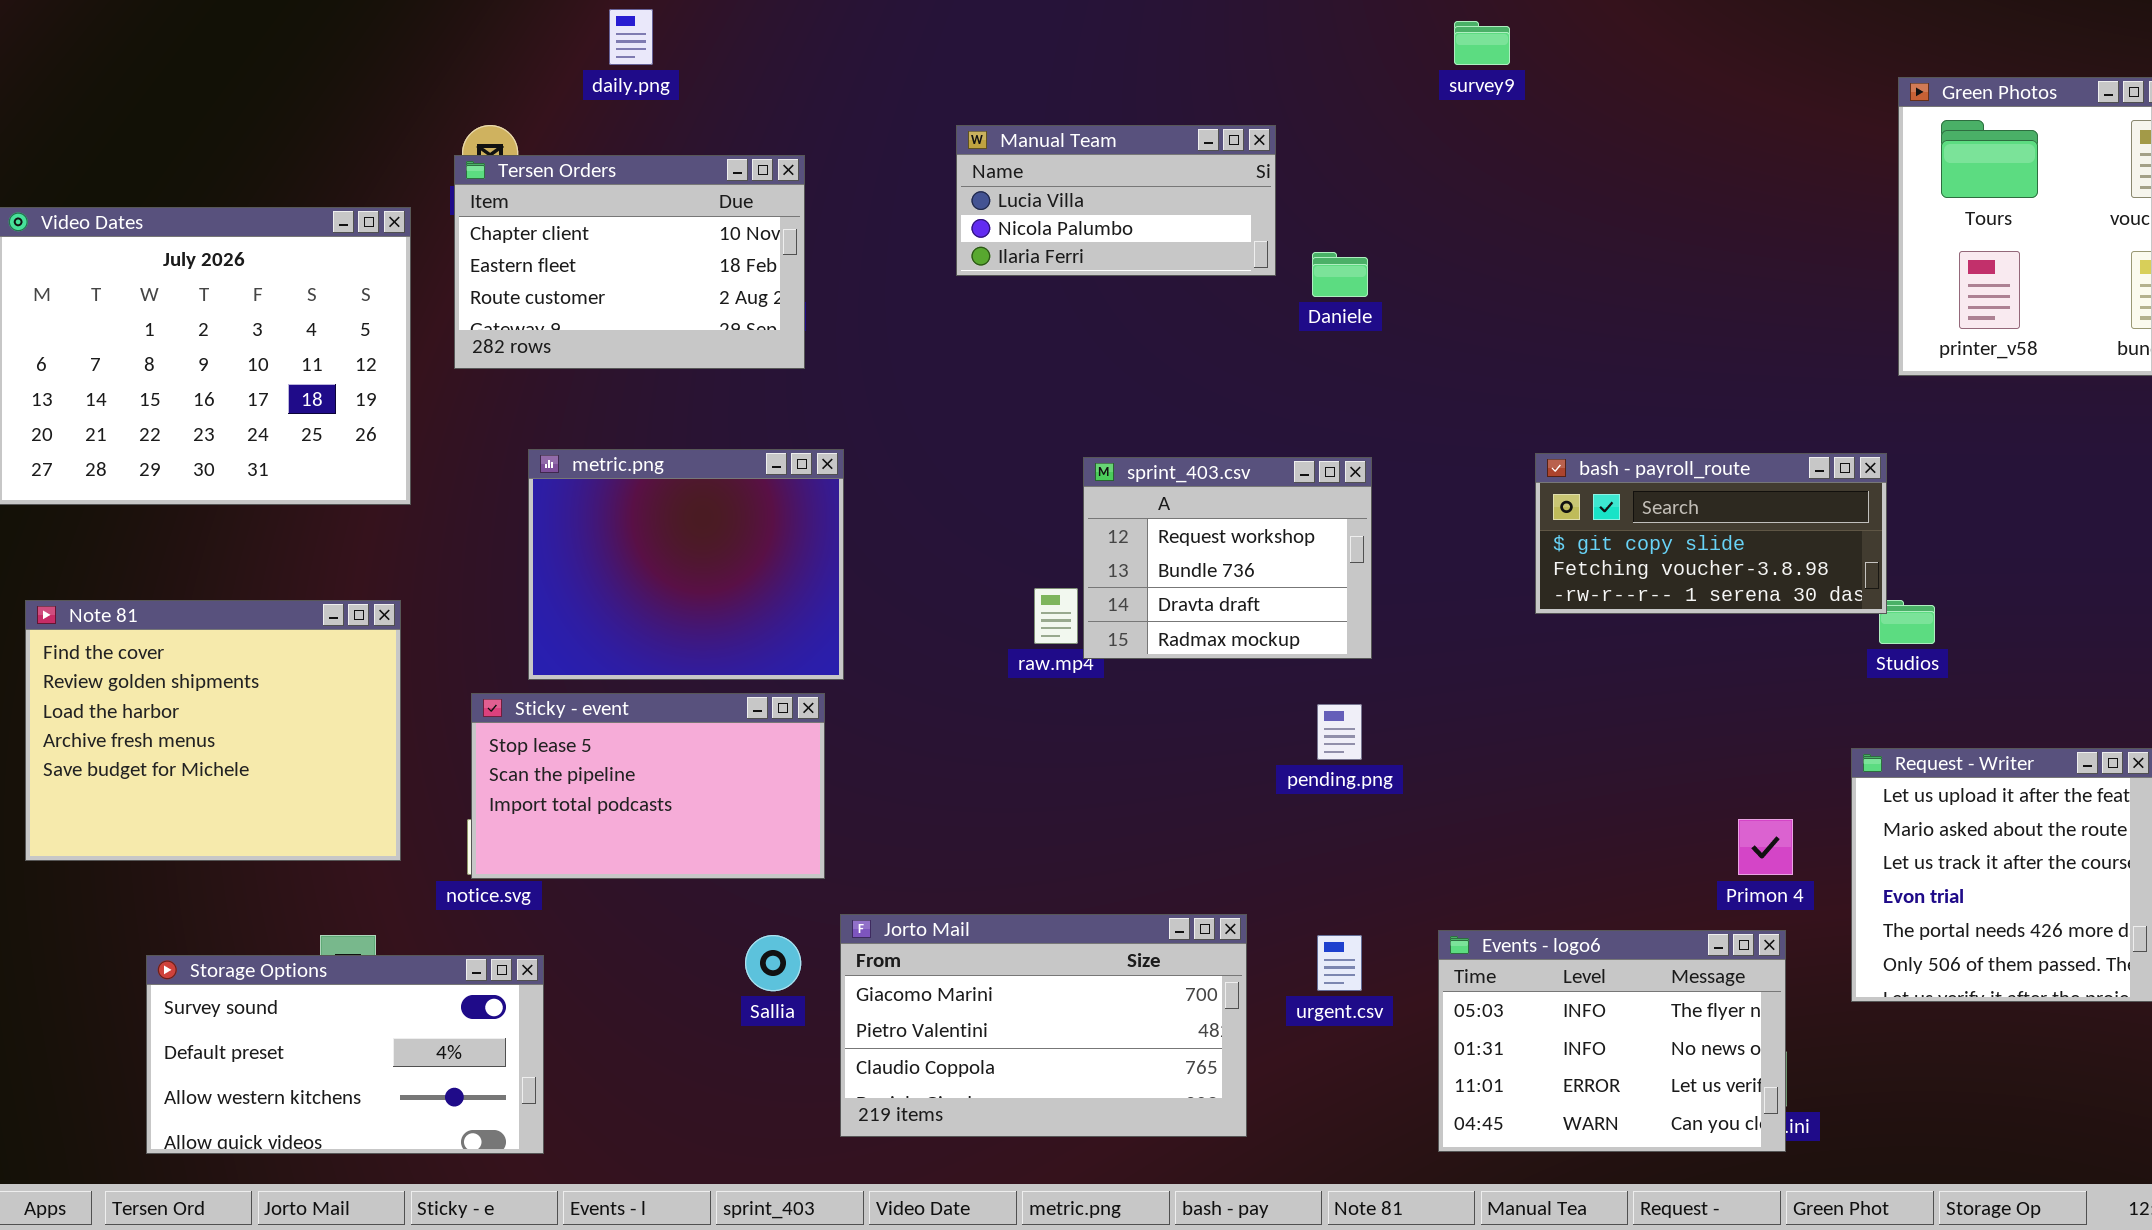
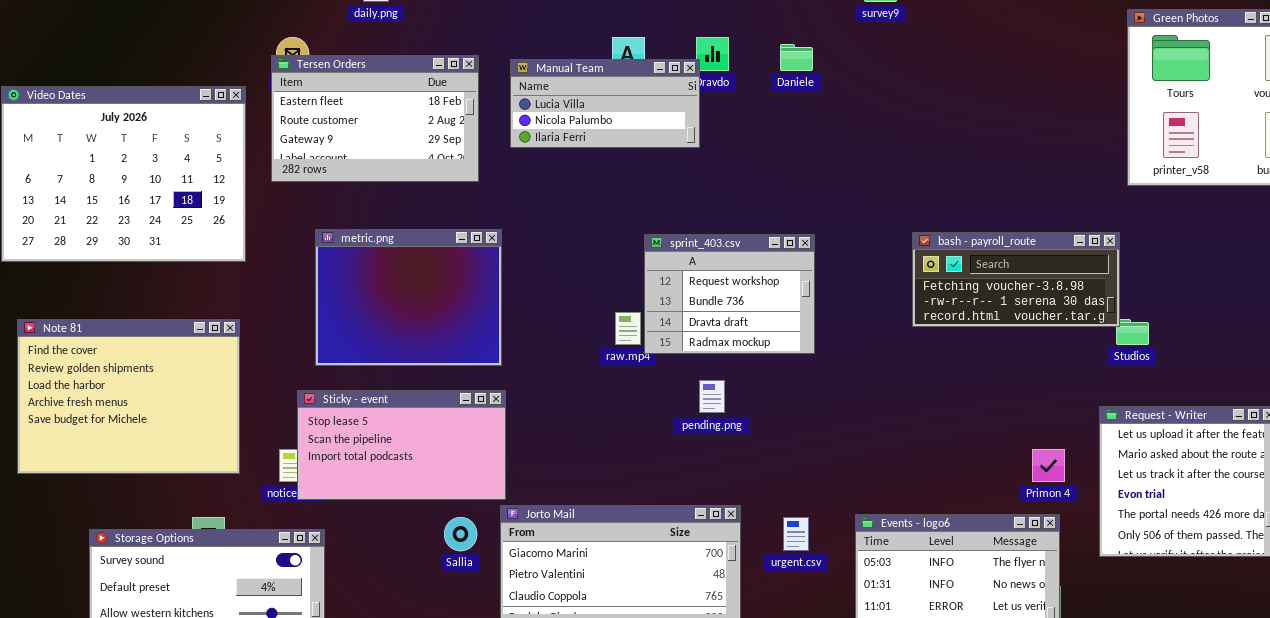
Manual Team: [956,125,1276,276] -> [510,59,700,148], moved
Tersen Orders: [454,155,805,369] -> [271,55,479,182], scrolled down 1 row
Daniele: [1312,252,1368,297] -> [780,44,813,71], moved
bash - payroll_route: [1535,453,1887,614] -> [912,232,1120,327], scrolled down 1 row
Sticky - event: [471,693,825,879] -> [297,390,506,500], moved
pending.png: [1317,704,1362,760] -> [699,380,725,413], moved

